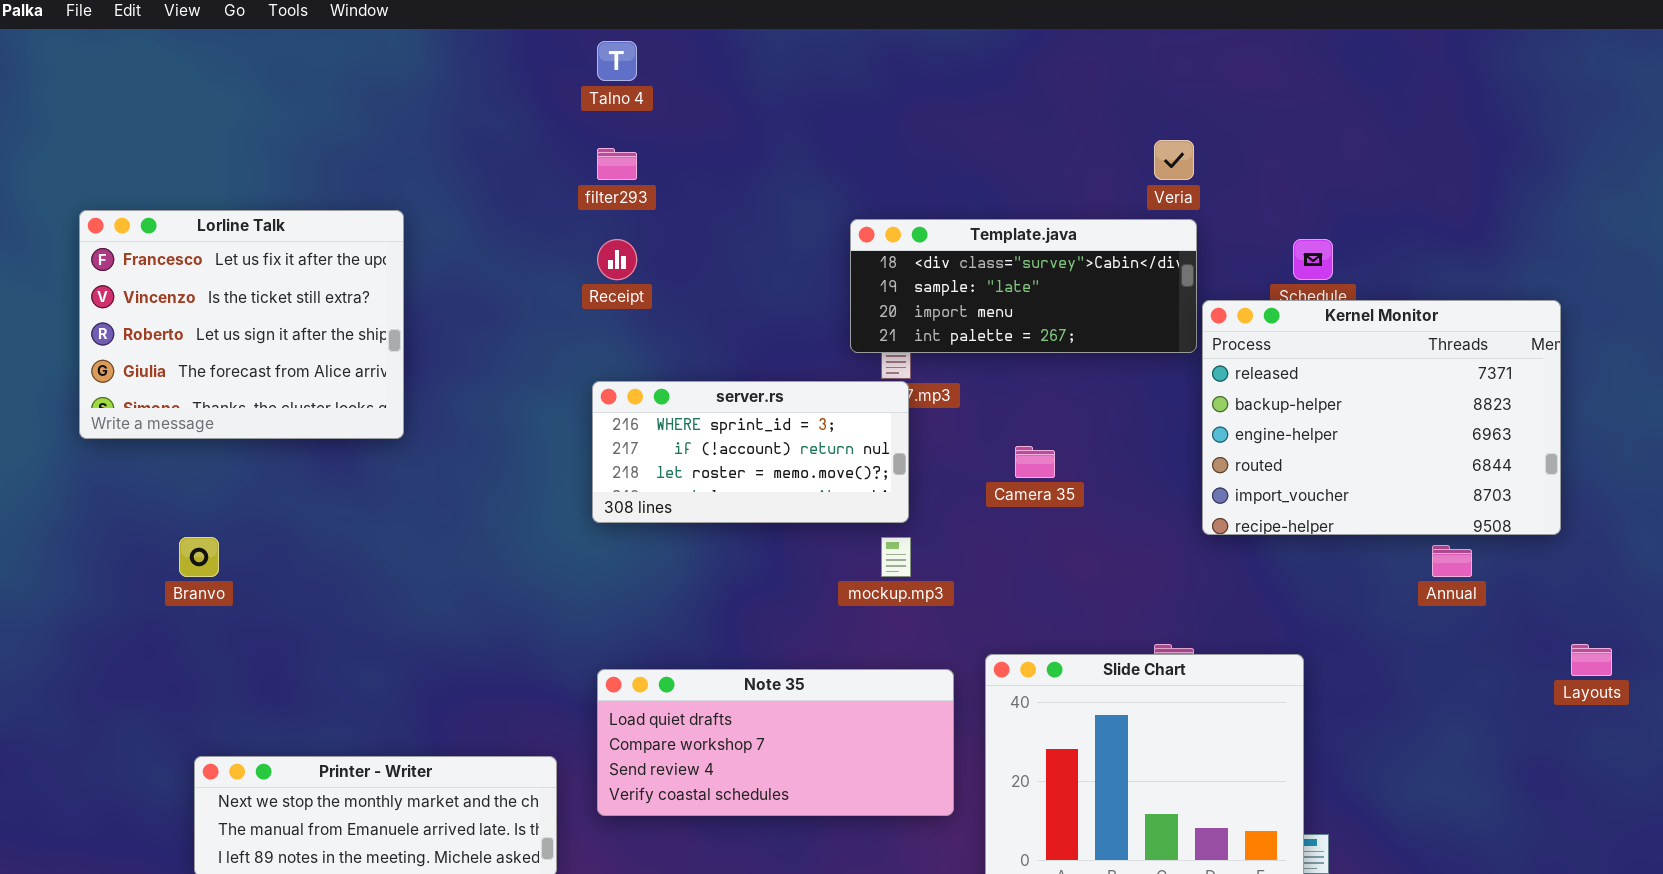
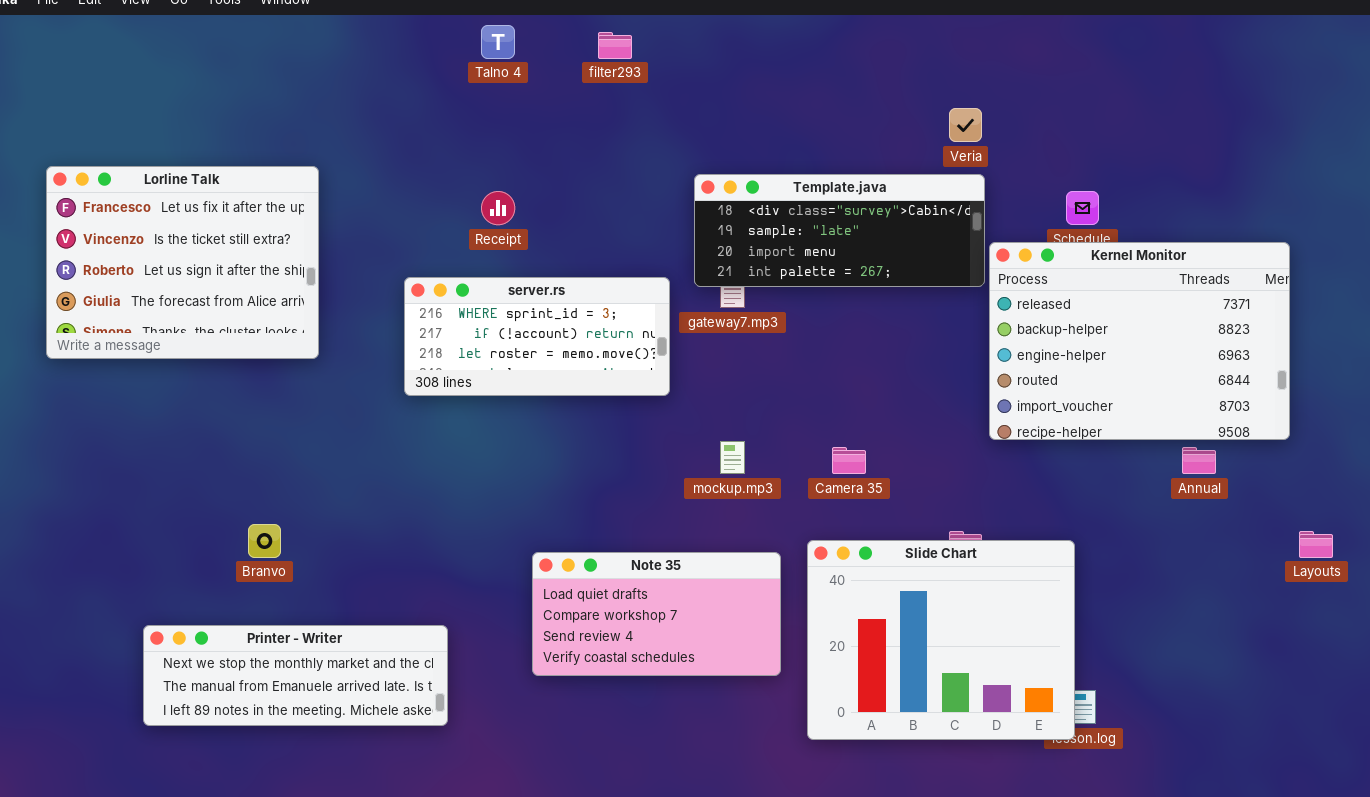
filter293: [597,148,637,180] -> [598,32,632,59], moved
server.rs: [592,381,909,523] -> [404,277,670,396], moved
Camera 35: [1015,446,1055,478] -> [832,447,866,474], moved
Branvo: [179,537,219,577] -> [248,524,281,558], moved
Note 35: [597,669,954,816] -> [532,552,781,676], resized

